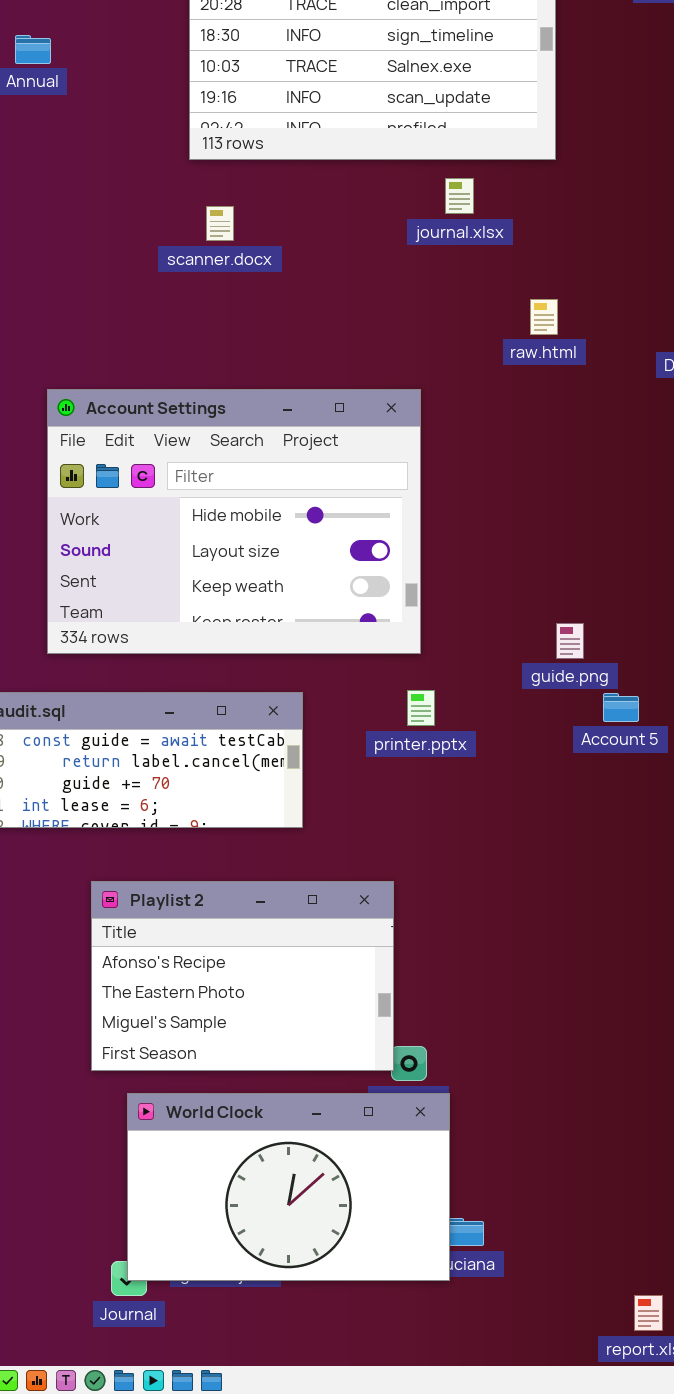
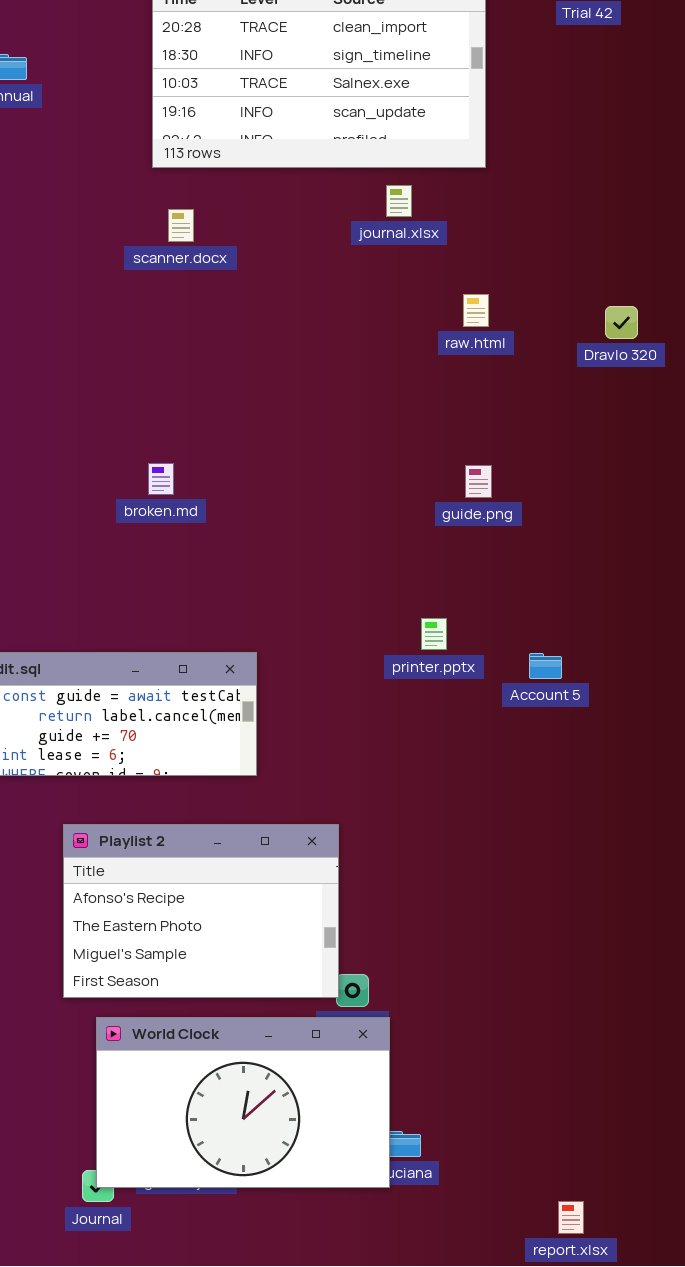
Account Settings: [47,389,421,654] -> none, closed
guide.png: [556,623,584,659] -> [465,465,492,498], moved
printer.pptx: [407,690,435,726] -> [421,618,447,650], moved

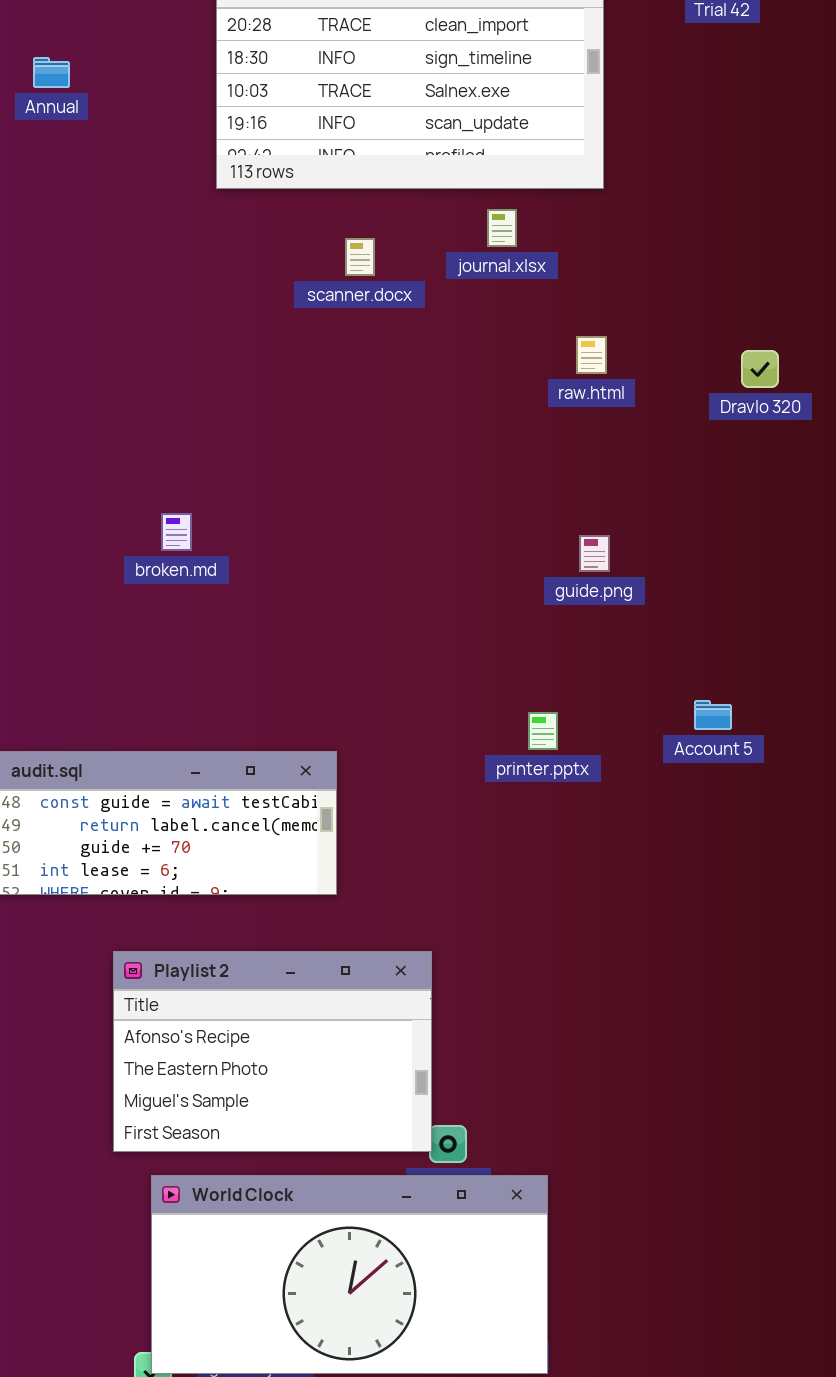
scanner.docx: [168,209,194,242] -> [345,238,375,276], moved
broken.md: [148,463,174,495] -> [161,513,192,551], moved
Account 5: [529,653,562,679] -> [694,700,732,730], moved
World Clock: [96,1017,390,1188] -> [151,1175,548,1374], resized

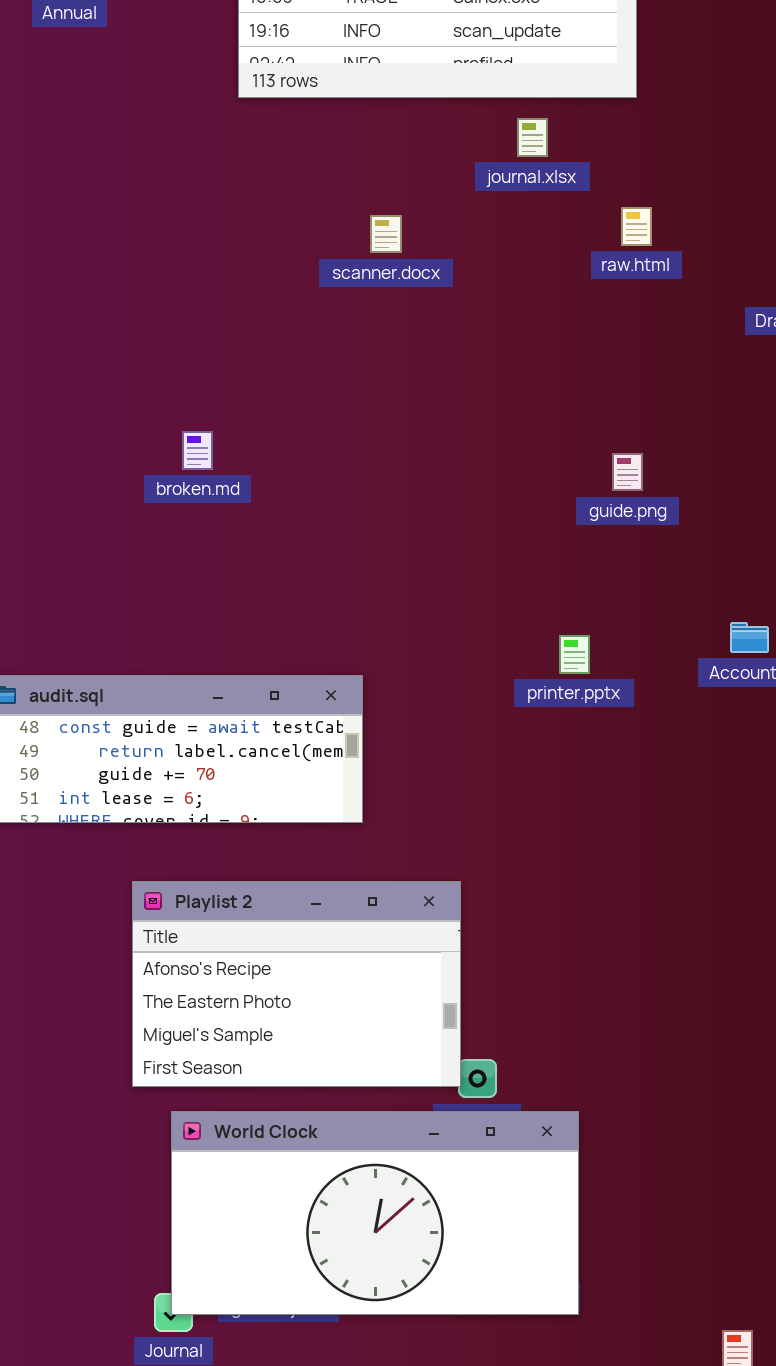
scanner.docx: [345,238,375,276] -> [370,215,402,253], moved
raw.html: [576,336,607,374] -> [621,207,652,246], moved

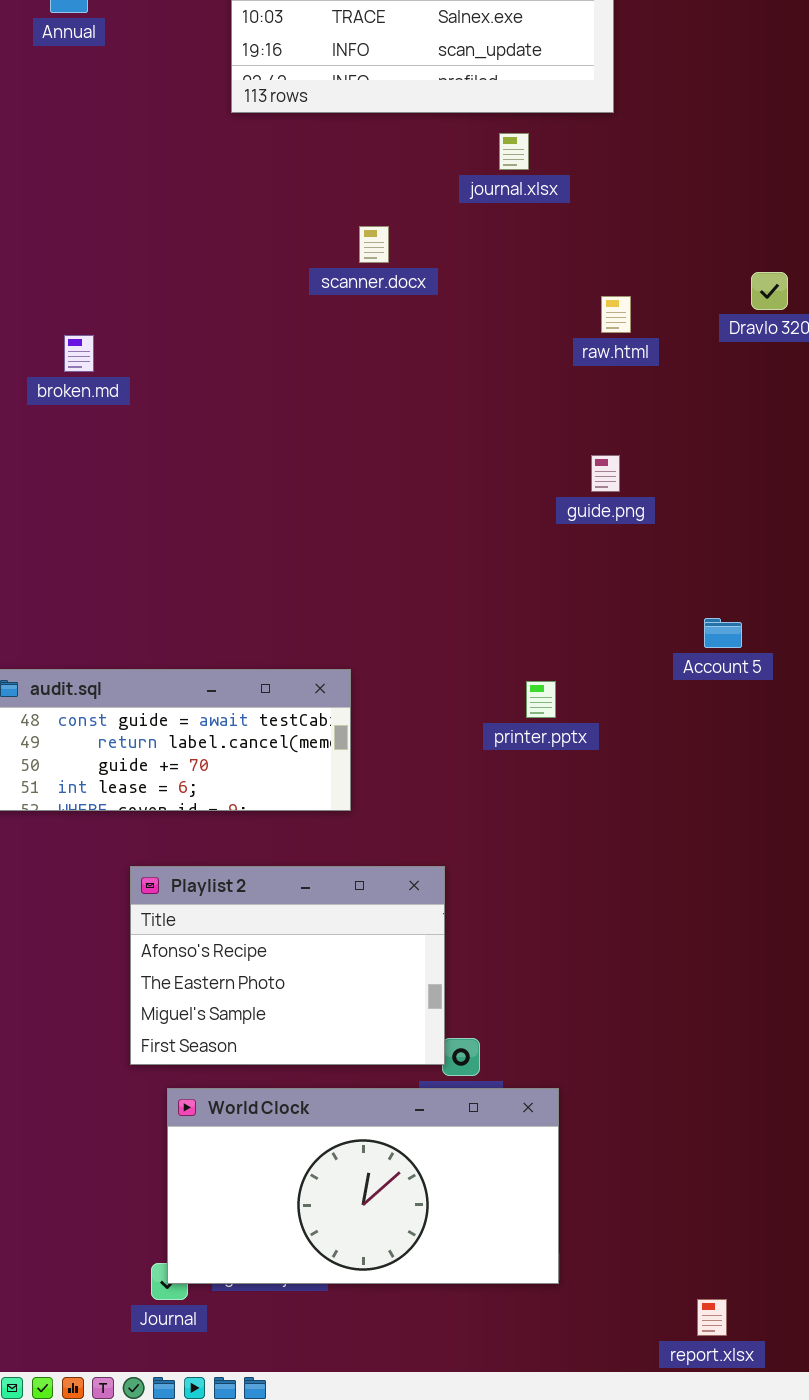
raw.html: [621,207,652,246] -> [601,296,631,333], moved
broken.md: [182,431,213,470] -> [64,335,94,372], moved
printer.pptx: [559,635,590,674] -> [526,681,556,718], moved

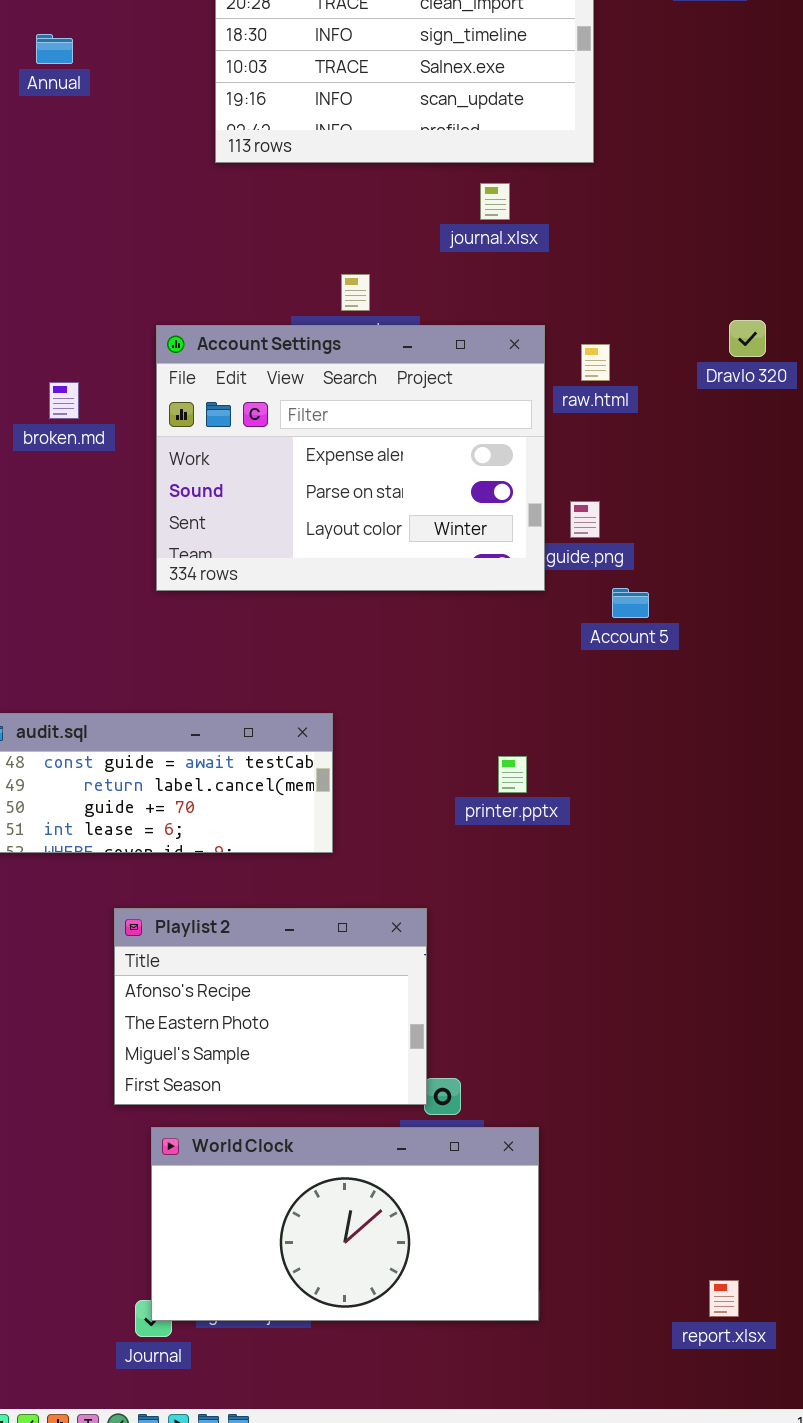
Account Settings: none -> [156,325,545,591], opened
Account 5: [704,618,742,648] -> [612,588,649,618], moved
printer.pptx: [526,681,556,718] -> [498,756,527,793], moved
report.xlsx: [697,1299,727,1336] -> [709,1280,739,1317], moved

